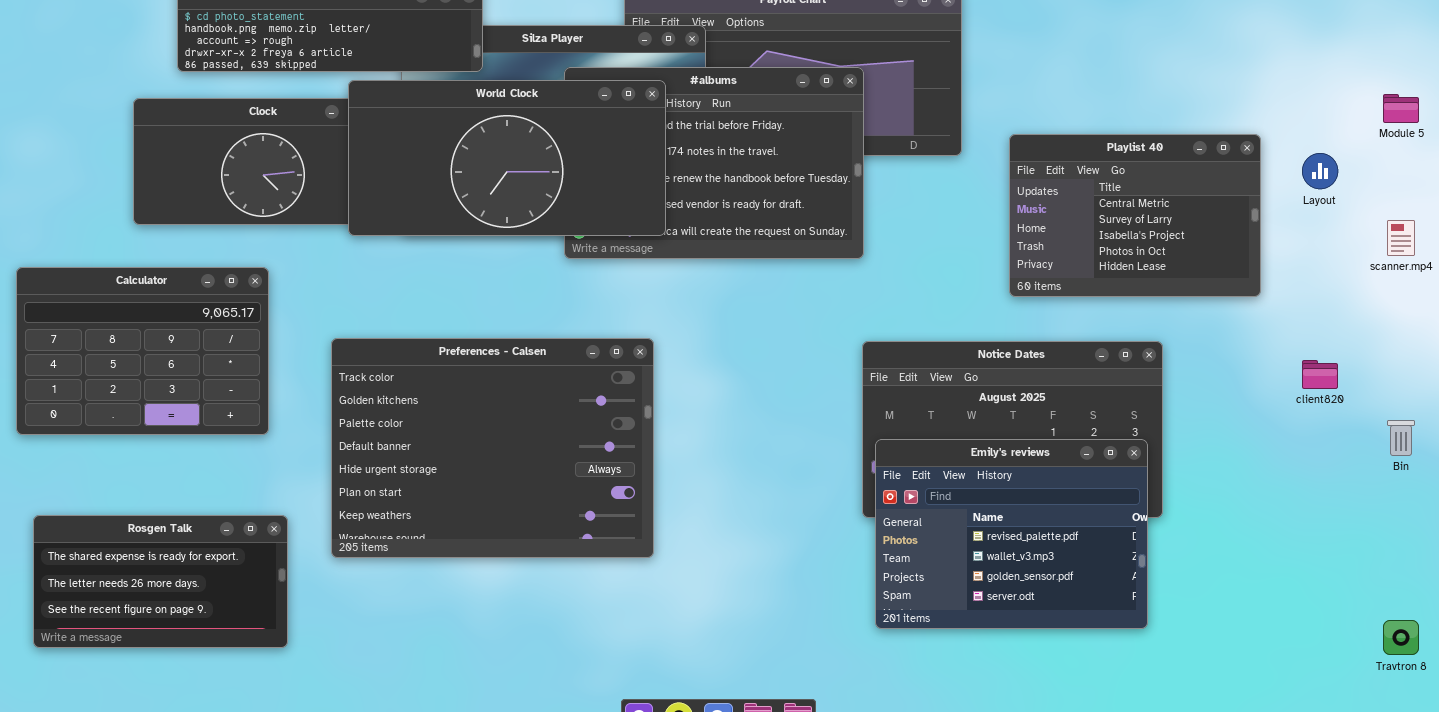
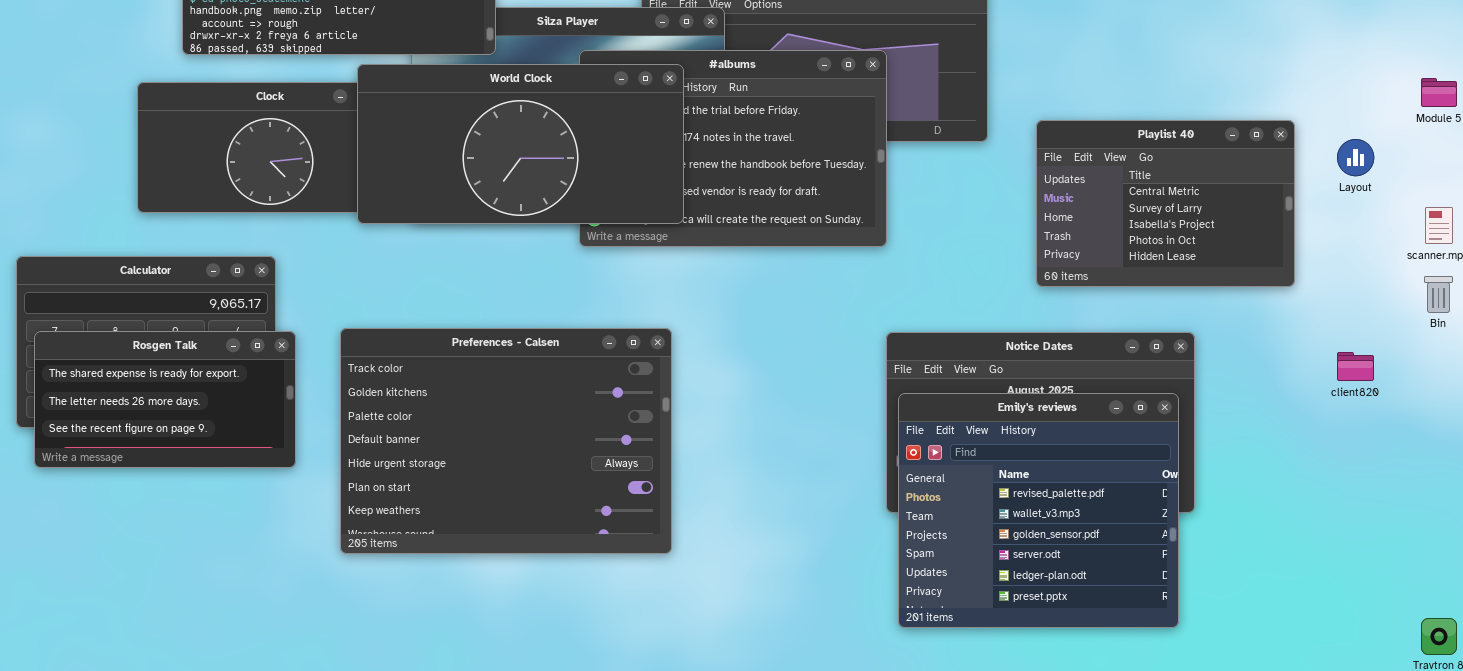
Bin: [1387,420,1415,456] -> [1424,276,1453,313], moved
Emily's reviews: [875,439,1148,629] -> [898,393,1179,628], resized
Rosgen Talk: [33,515,288,648] -> [34,331,296,468], moved

